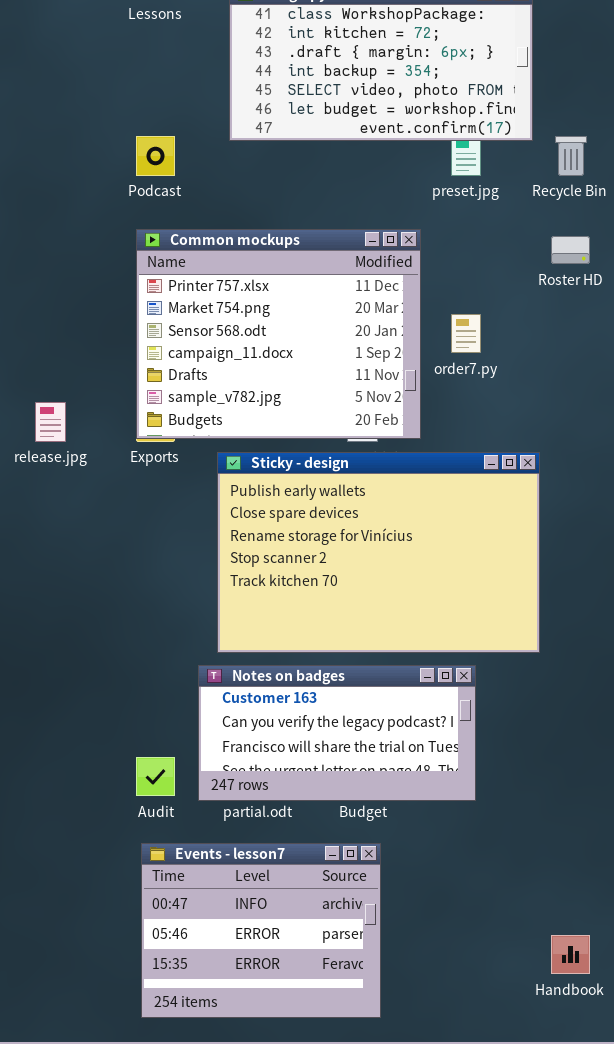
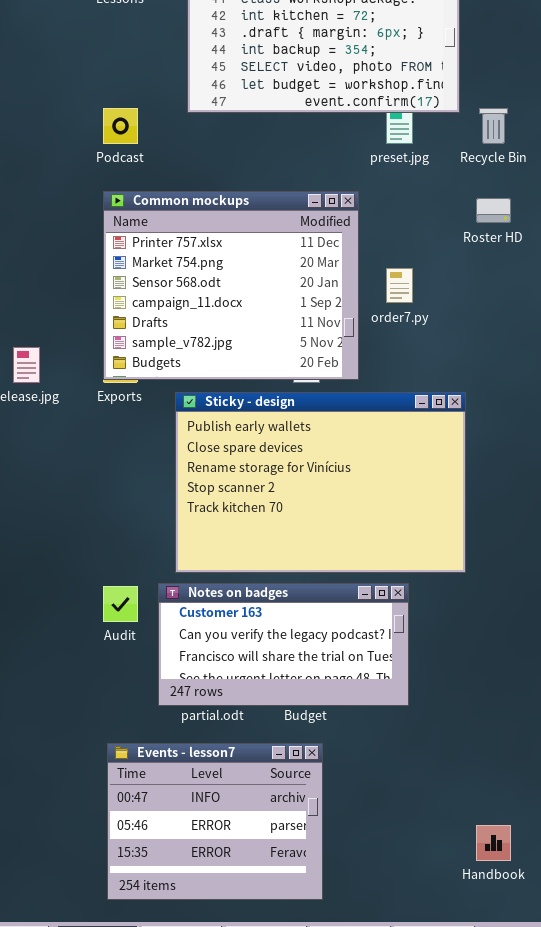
Audit: [136,757,175,796] -> [103,586,138,622], moved

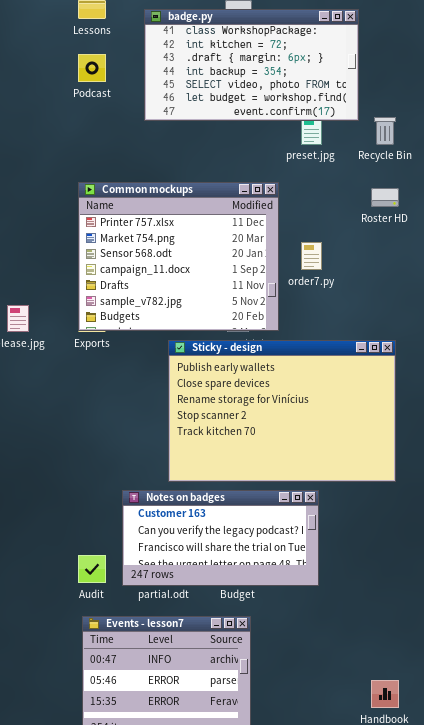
Podcast: [103,108,138,144] -> [78,54,106,82], moved
Sticky - design: [175,392,466,573] -> [168,340,396,482], moved
Audit: [103,586,138,622] -> [78,555,106,583], moved

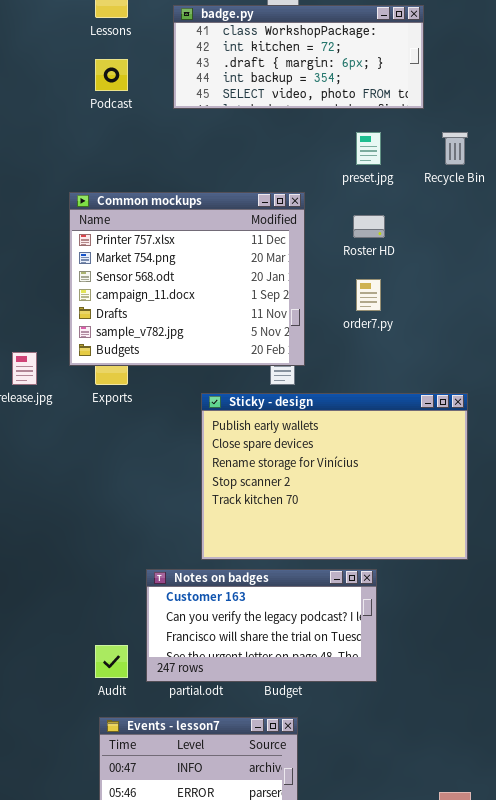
badge.py: [144,9,359,121] -> [173,5,424,109], resized
Common mockups: [78,182,279,331] -> [69,192,305,366], moved
Roster HD: [371,188,399,207] -> [353,215,385,238], moved

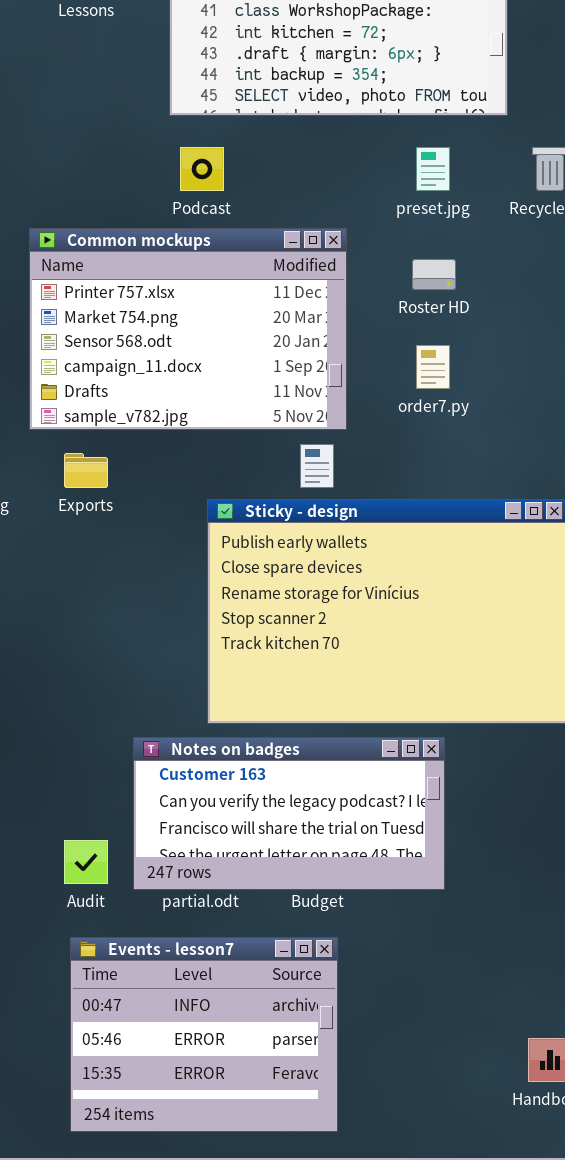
Podcast: [95,59,128,91] -> [180,147,224,191], moved
Common mockups: [69,192,305,366] -> [29,228,347,430], resized

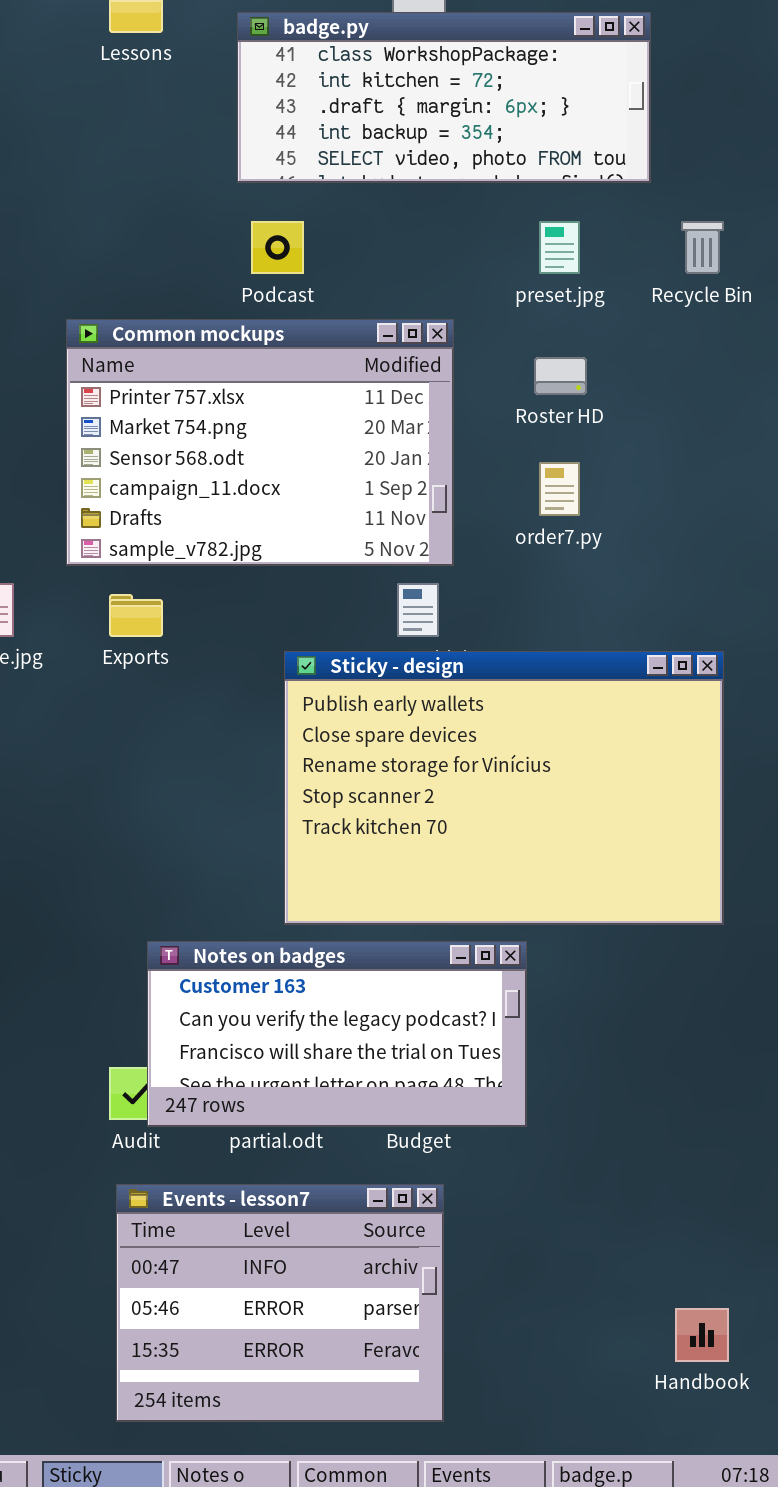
Notes on badges: [133,737,445,890] -> [147,941,527,1127], moved

